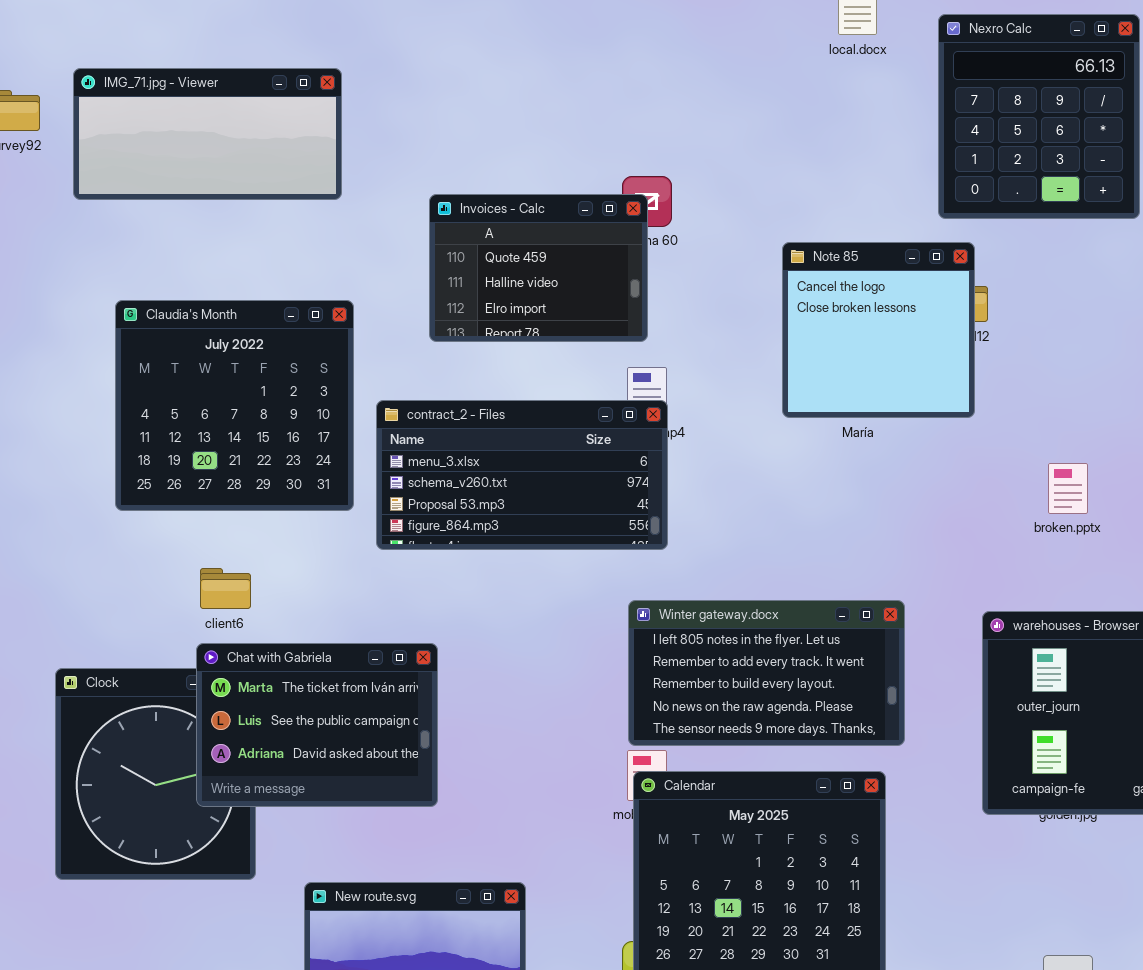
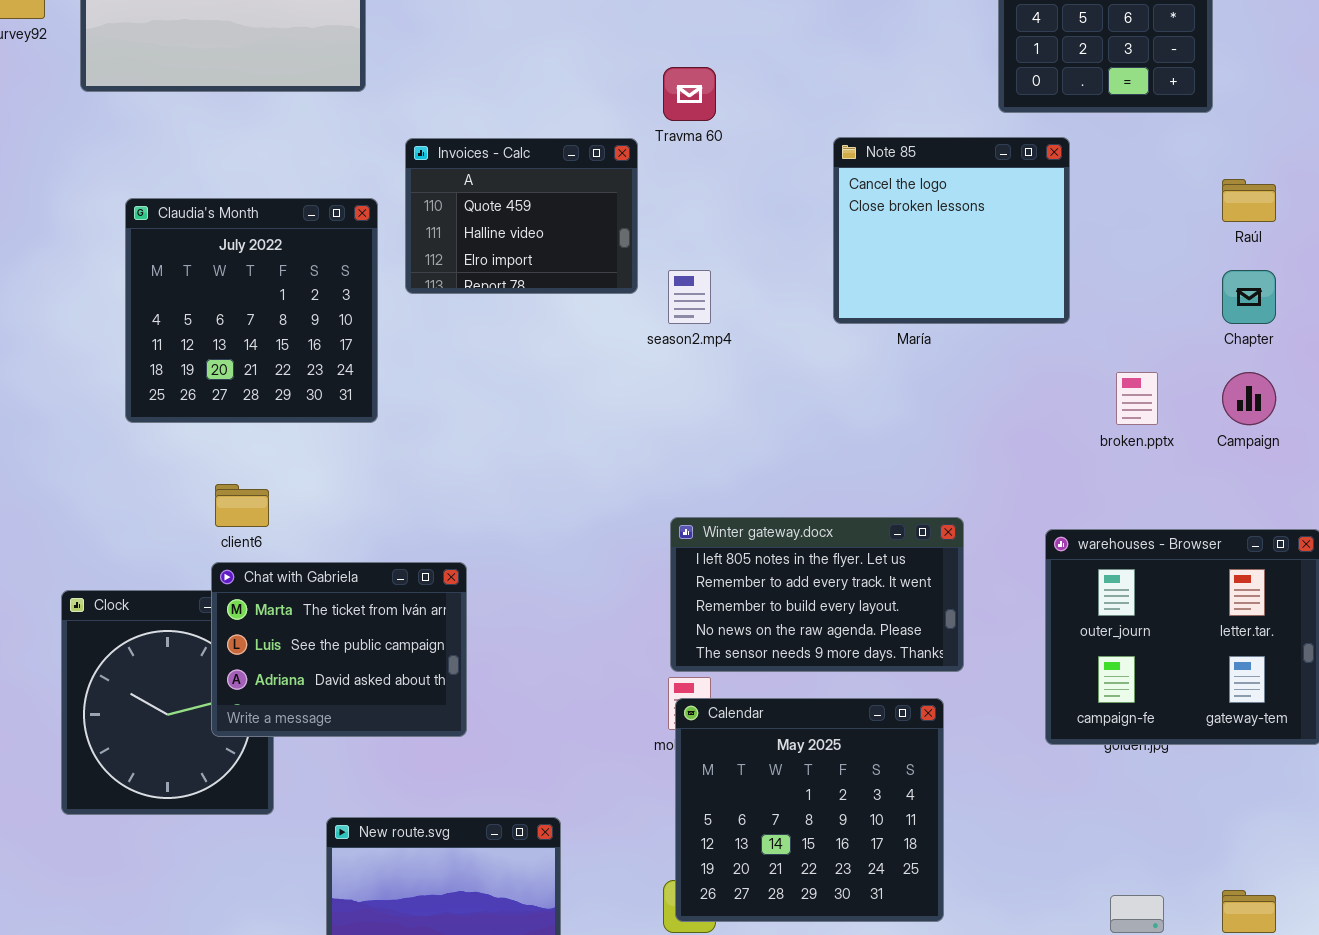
Invoices - Calc: [429,194,648,342] -> [405,138,638,294], moved
Note 85: [782,242,975,418] -> [833,137,1070,324], resized
contract_2 - Files: [376,400,668,550] -> none, closed

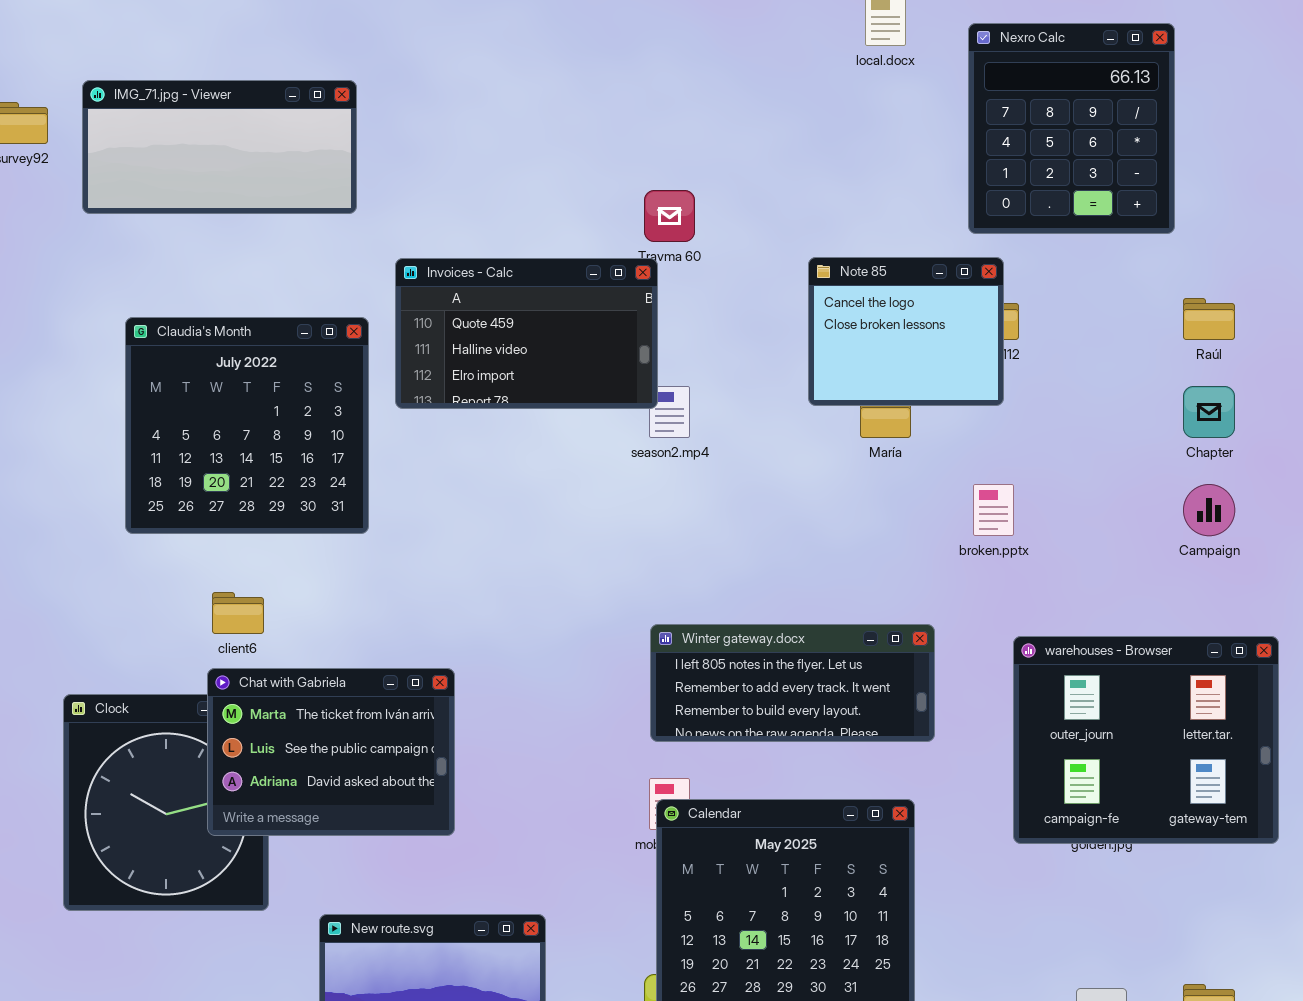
Note 85: [833,137,1070,324] -> [808,257,1004,406], resized
Invoices - Calc: [405,138,638,294] -> [395,258,658,409], resized
broken.pptx: [1116,372,1158,425] -> [973,484,1014,536], moved
Winter gateway.docx: [670,517,964,672] -> [650,624,935,742], resized

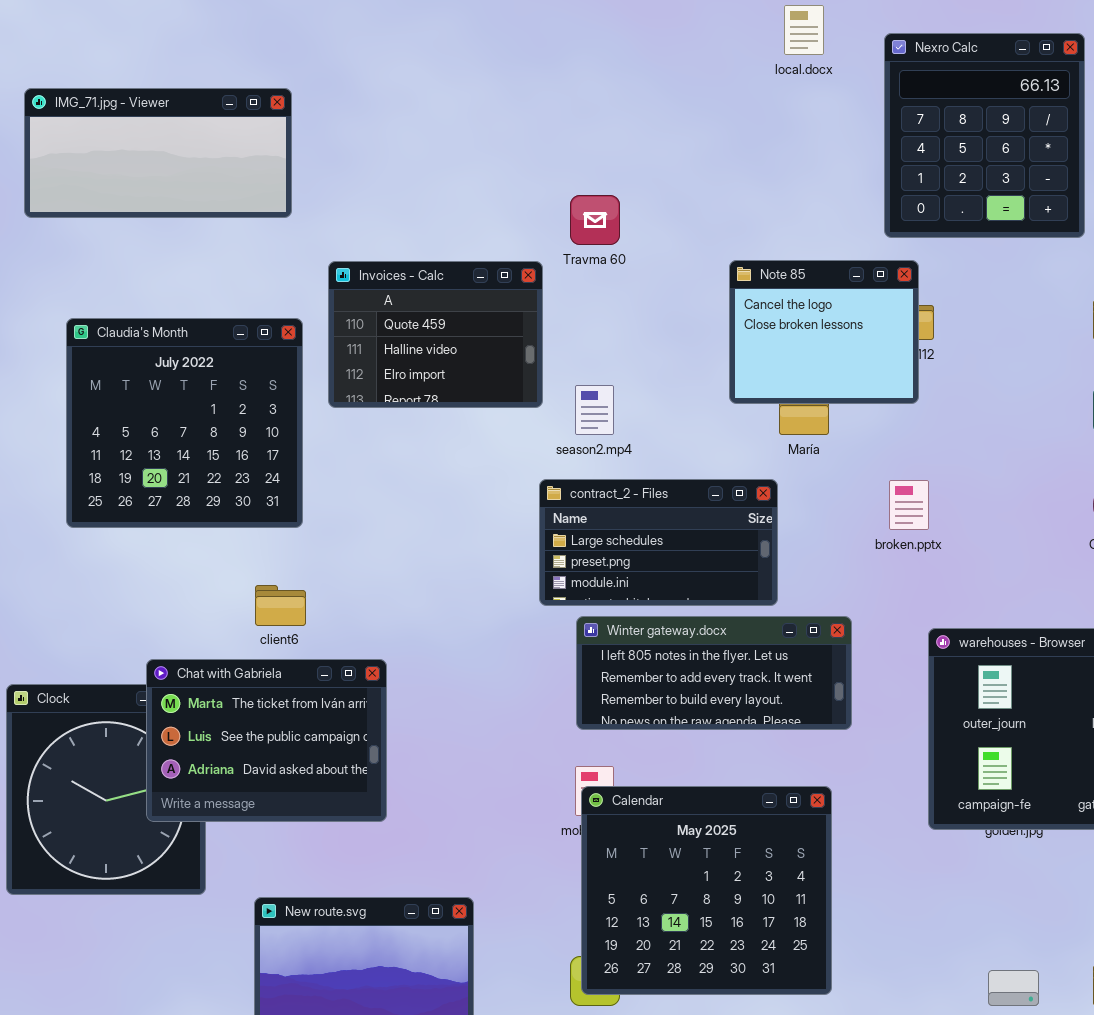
Invoices - Calc: [395,258,658,409] -> [328,261,543,408], resized
contract_2 - Files: none -> [539,479,778,606], opened
client6: [212,592,264,634] -> [255,585,306,626], moved

